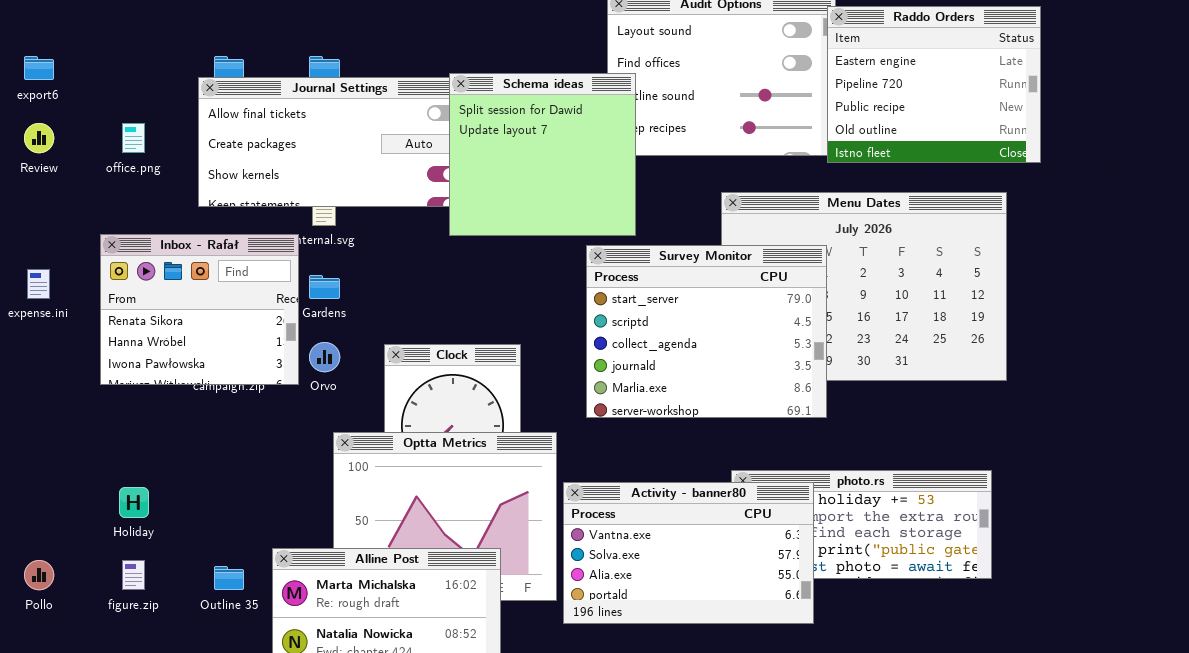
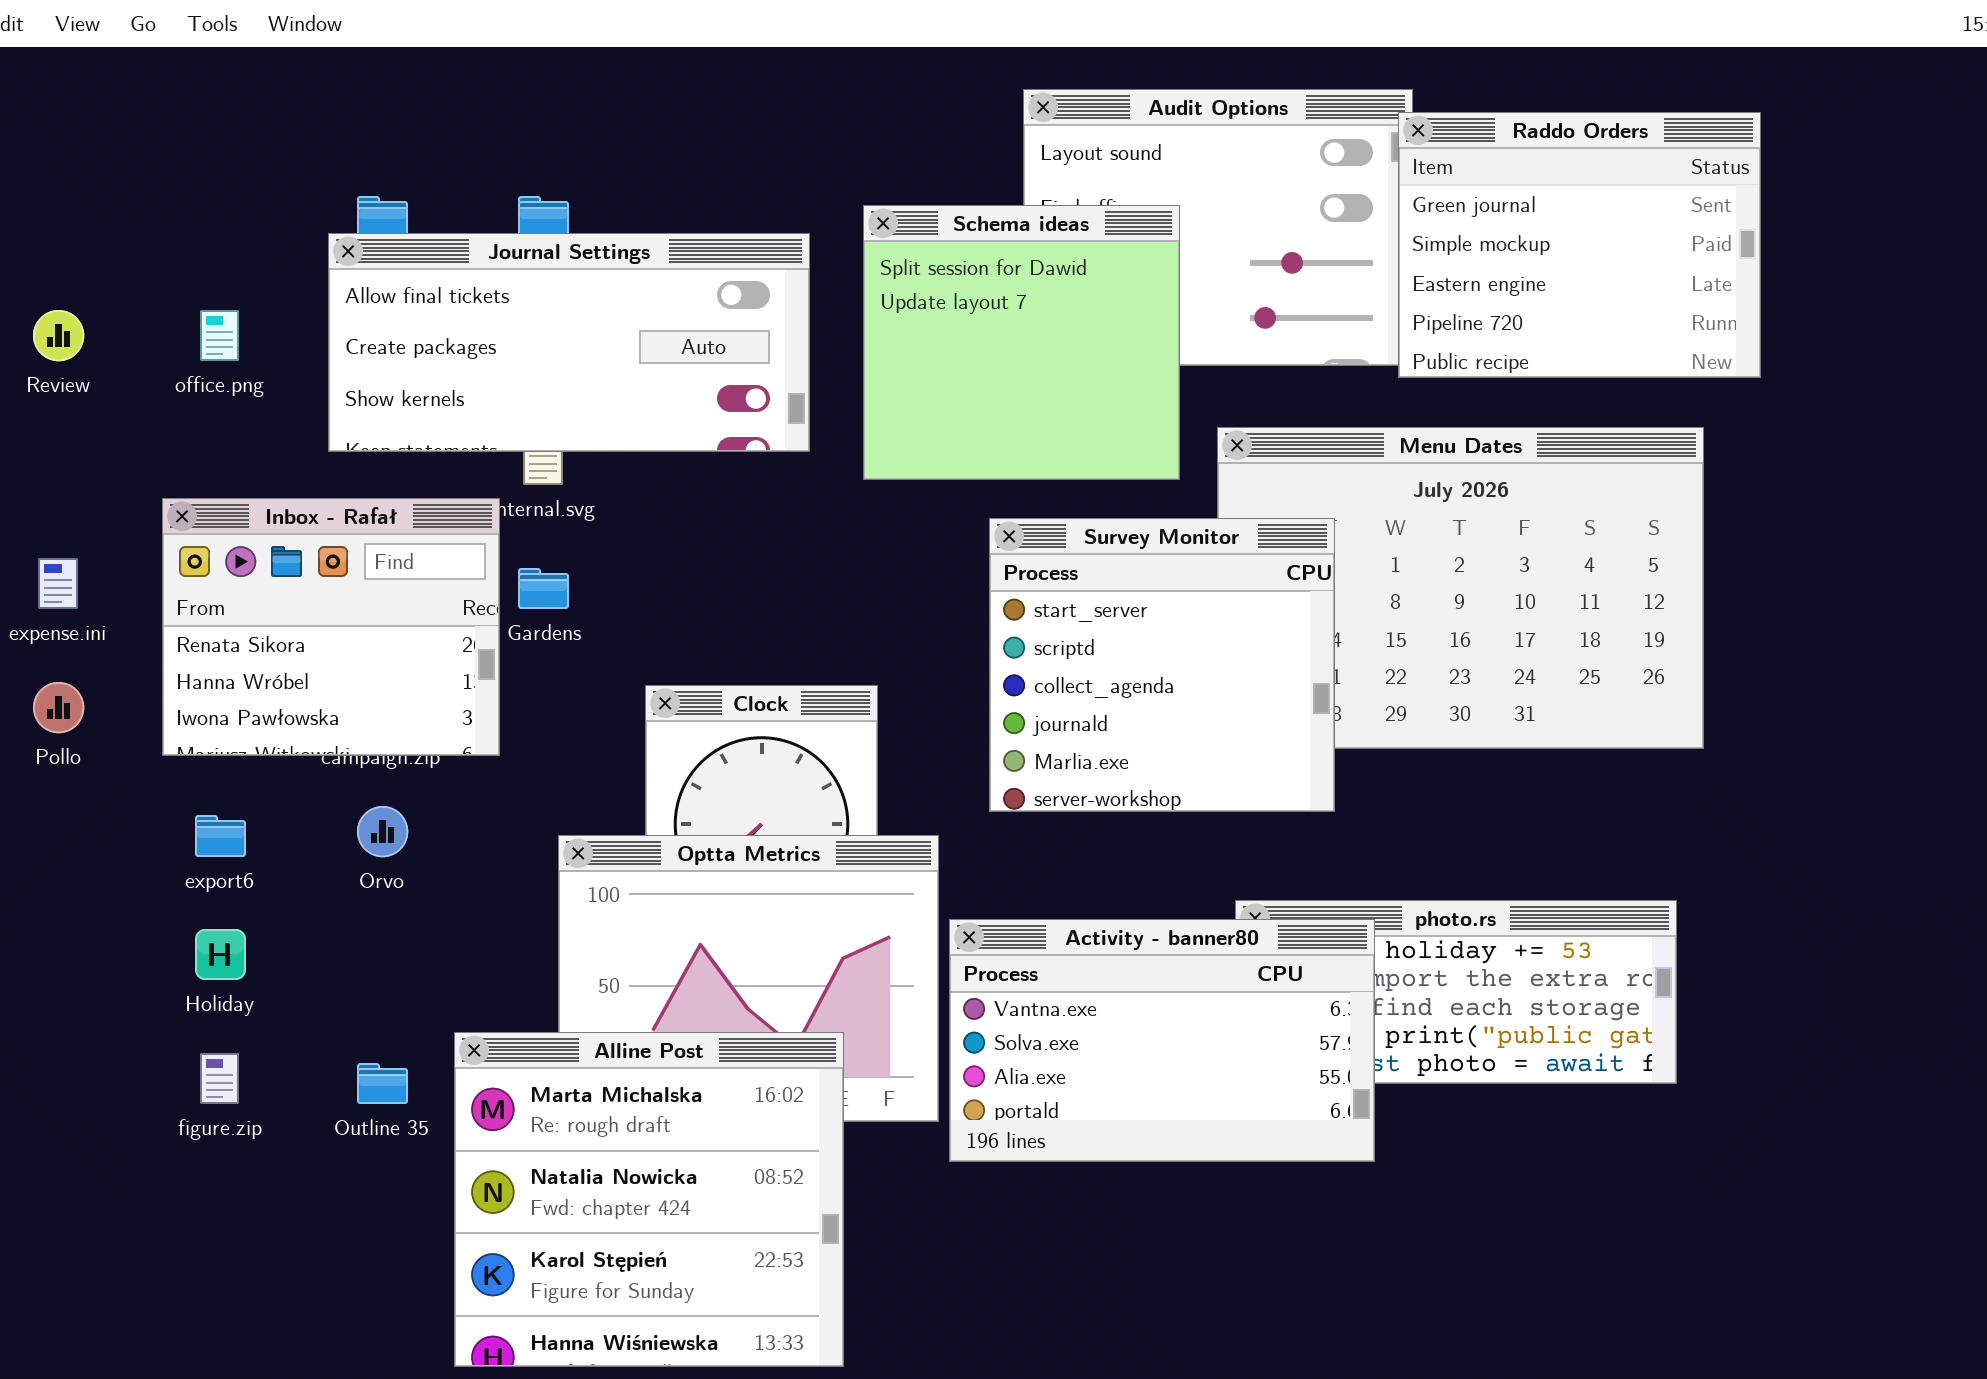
Raddo Orders: [827,6,1041,163] -> [1398,112,1761,378], scrolled up 2 rows
export6: [24,56,54,80] -> [195,815,246,857], moved
Schema ideas: [449,73,636,236] -> [863,205,1180,480], moved
Survey Monitor: [586,245,827,418] -> [989,518,1335,812], resized
Orvo: [309,342,340,372] -> [357,806,408,857], moved
Pollo: [24,560,54,590] -> [33,682,84,733], moved

